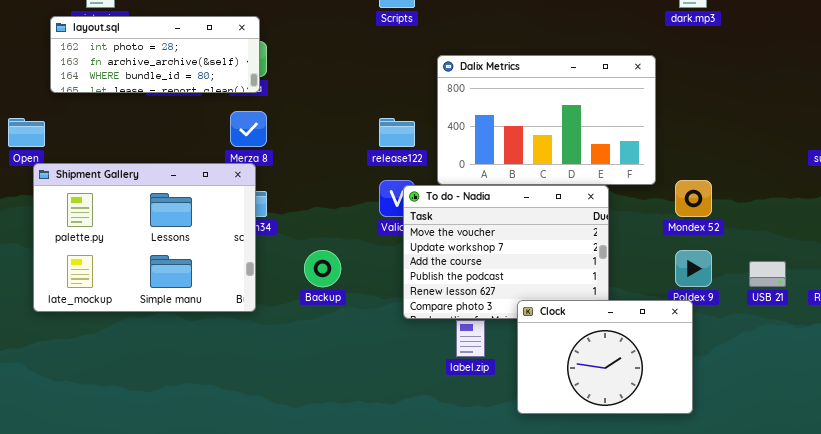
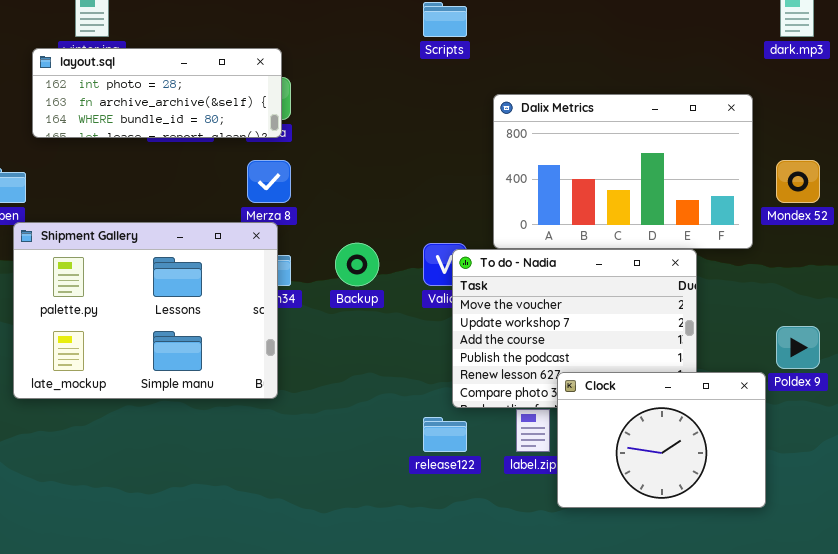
release122: [379,118,415,147] -> [423,417,467,452], moved
Mondex 52: [675,180,712,217] -> [776,160,820,203], moved
Backup: [304,250,341,287] -> [335,243,379,286], moved
Clock: [517,300,693,414] -> [557,372,766,508], moved

